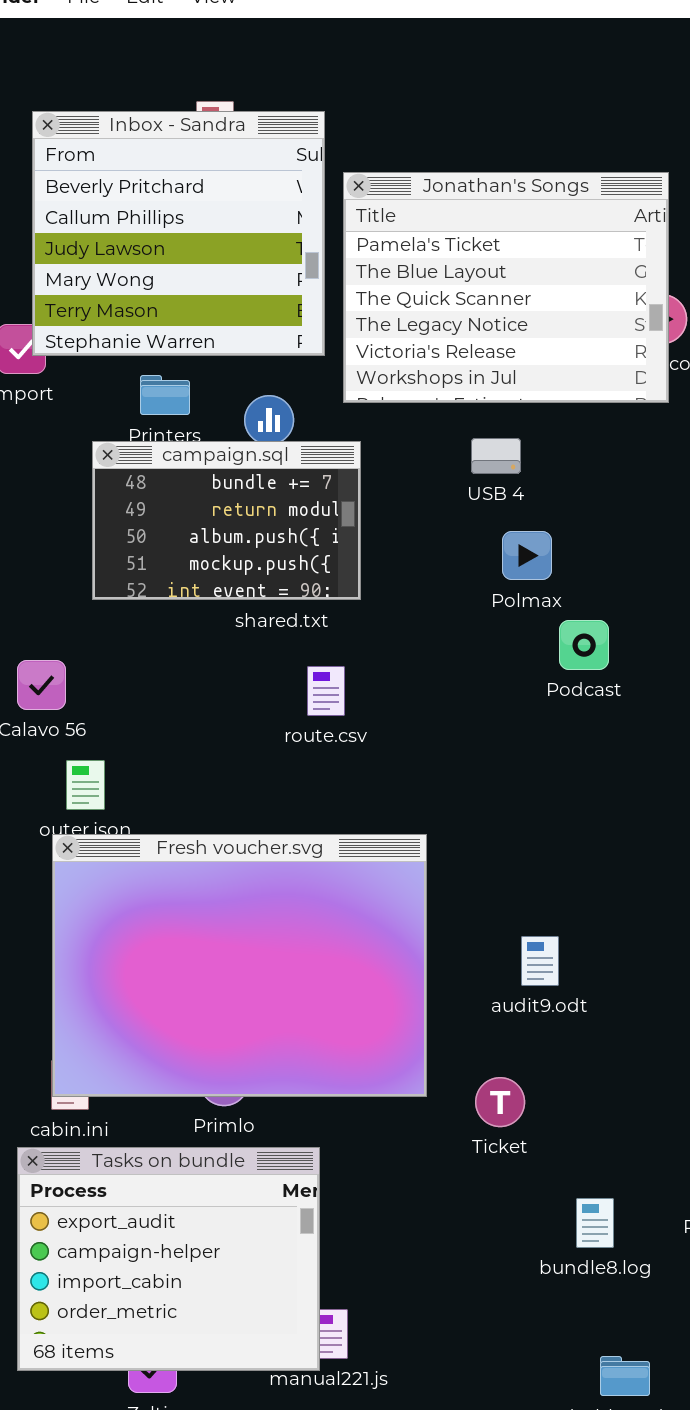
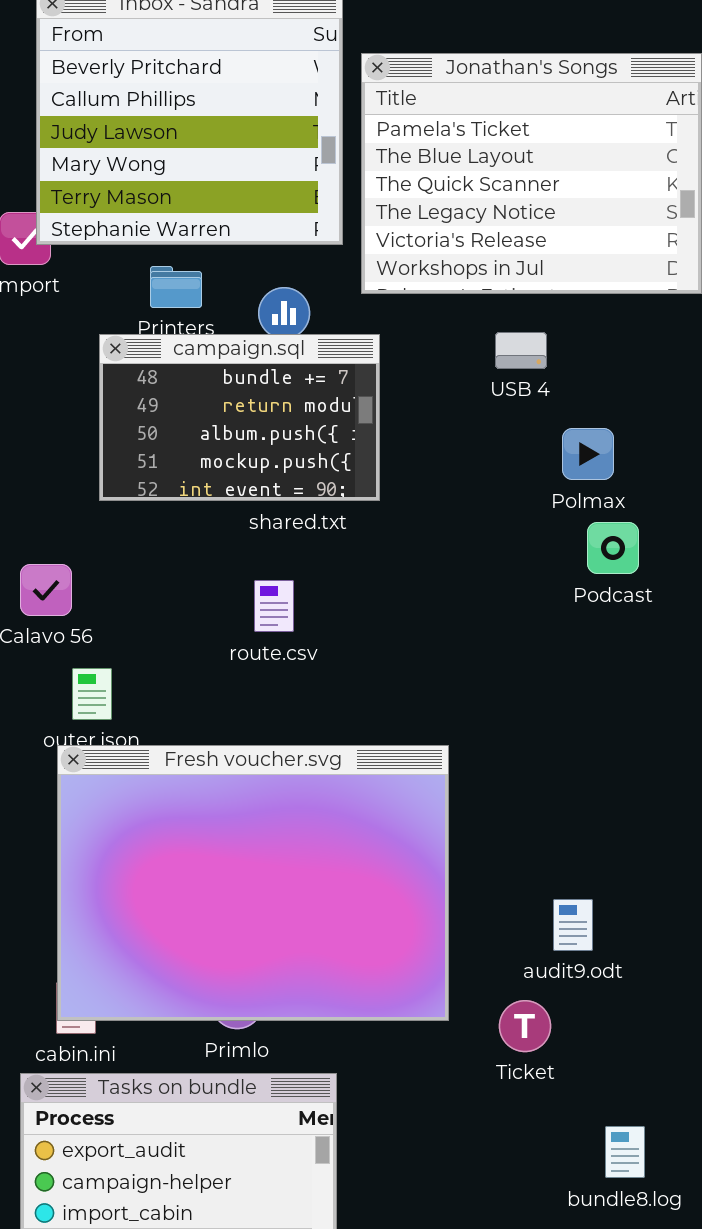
Polmax: [502,531,552,580] -> [562,428,614,480], moved
route.csv: [307,666,345,716] -> [254,580,294,632], moved
audit9.odt: [521,936,559,986] -> [553,899,593,951], moved

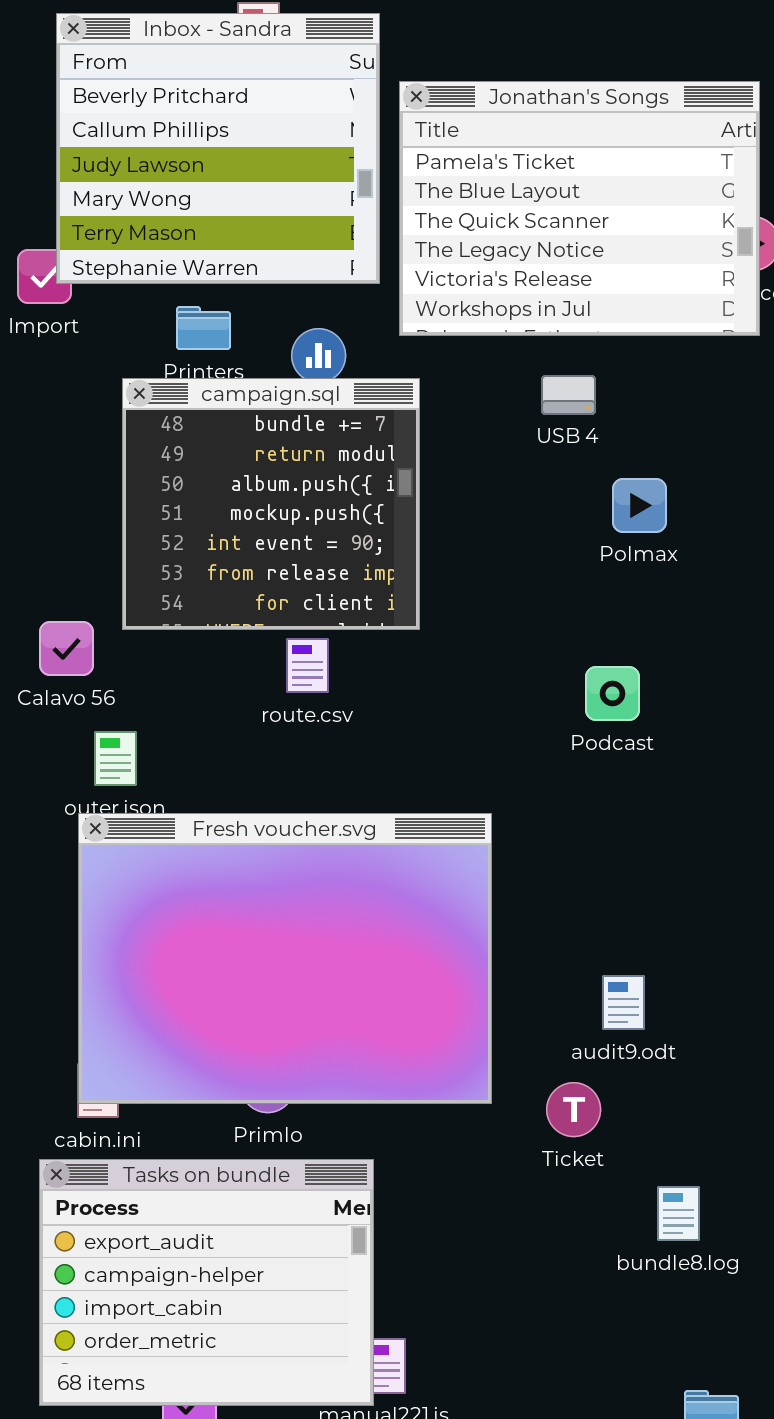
campaign.sql: [99,334,380,501] -> [122,378,420,630], resized
Podcast: [587,522,639,574] -> [585,666,640,721], moved
bundle8.log: [605,1126,645,1178] -> [657,1186,700,1241], moved

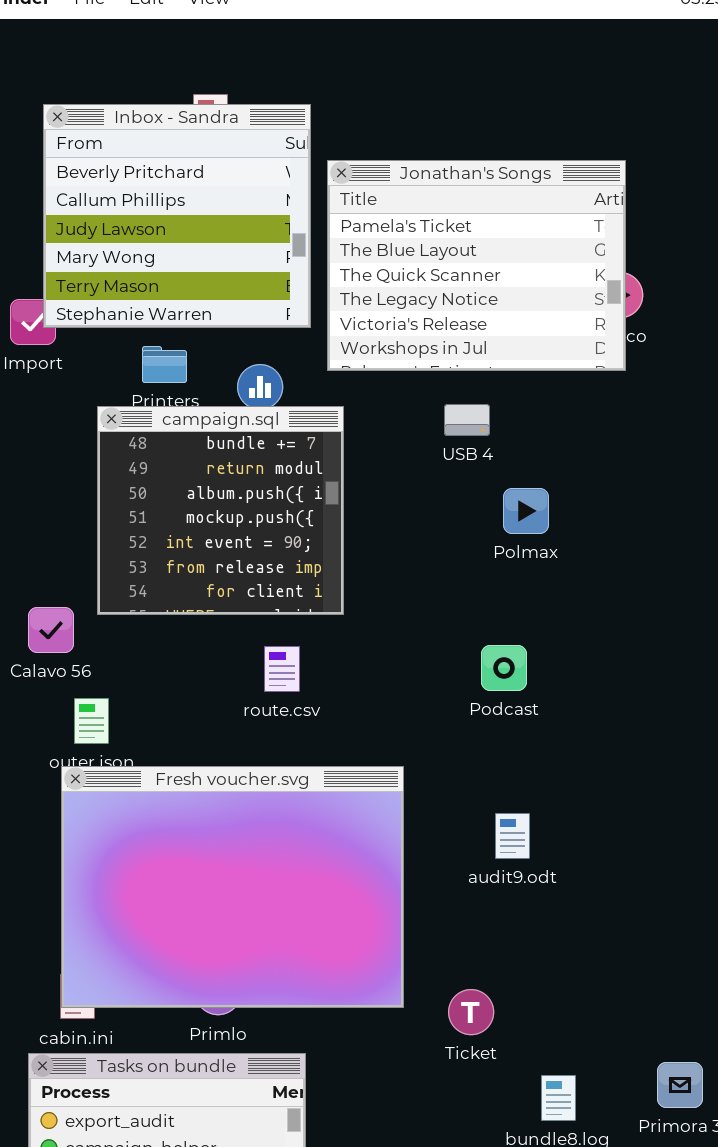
route.csv: [286,638,329,693] -> [264,646,300,692], moved
audit9.odt: [602,975,645,1030] -> [495,813,530,859], moved

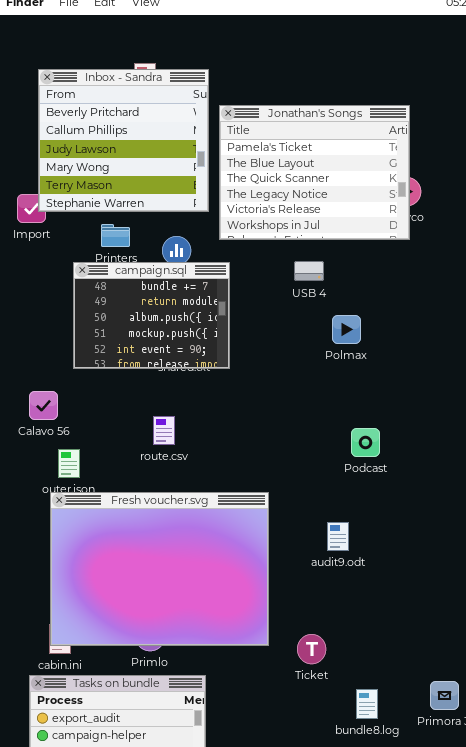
campaign.sql: [97,406,344,615] -> [73,262,230,369], resized
Podcast: [481,645,527,691] -> [351,428,380,457], moved
route.csv: [264,646,300,692] -> [153,416,175,445], moved

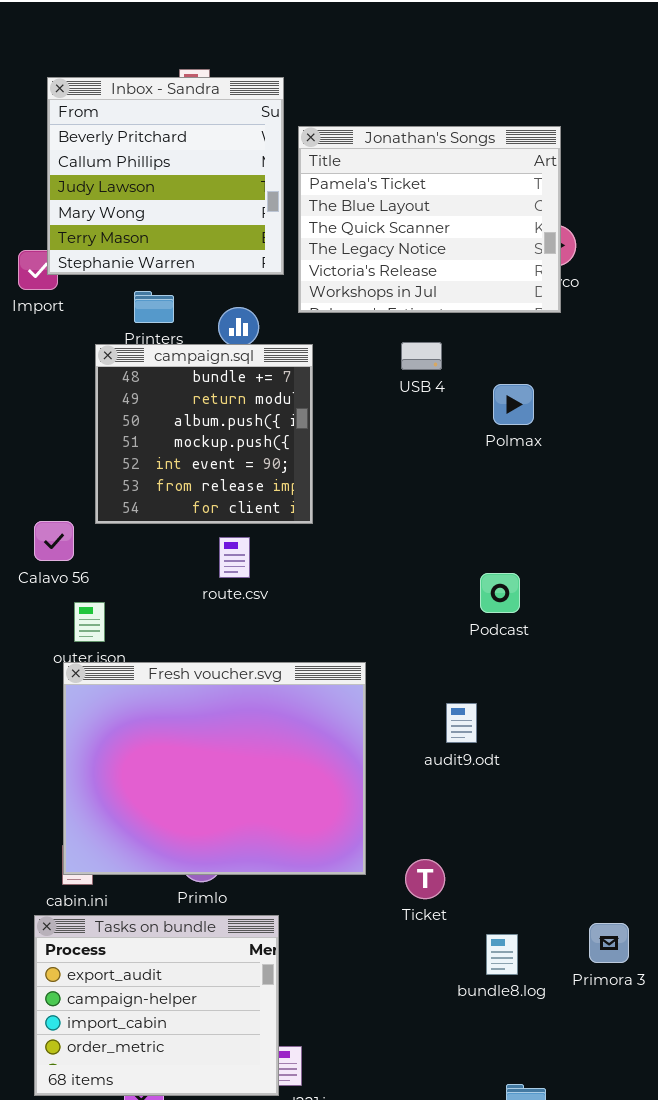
campaign.sql: [73,262,230,369] -> [95,344,313,524], resized
Polmax: [332,315,361,344] -> [493,384,534,425], moved
route.csv: [153,416,175,445] -> [219,537,250,578], moved

